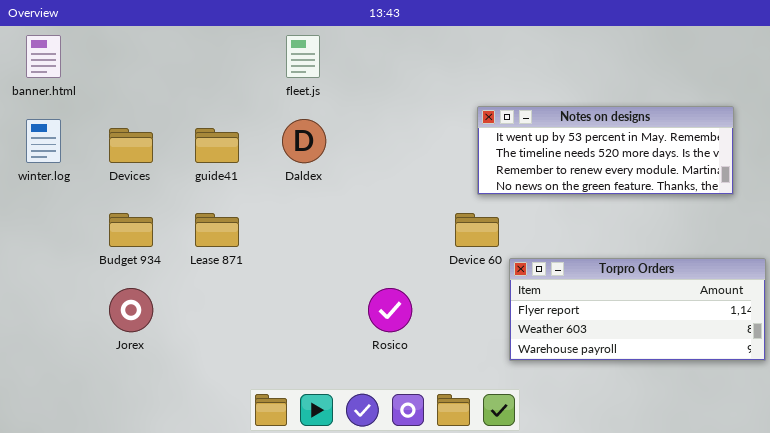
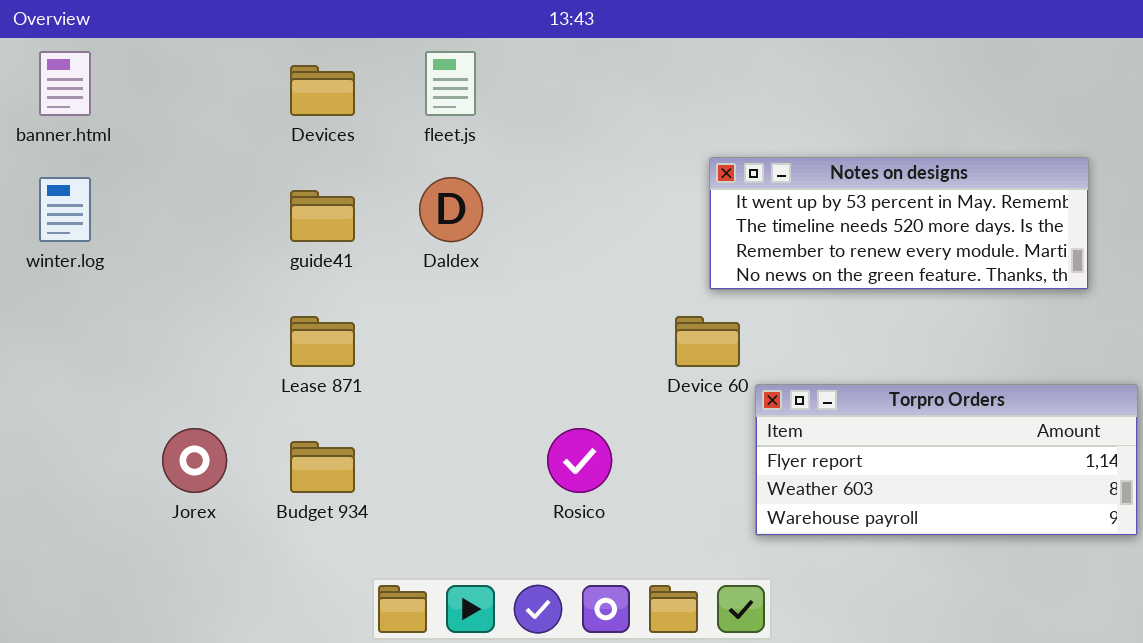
Devices: [109,128,153,163] -> [290,65,355,116], moved
Budget 934: [109,213,153,247] -> [290,441,355,493], moved

